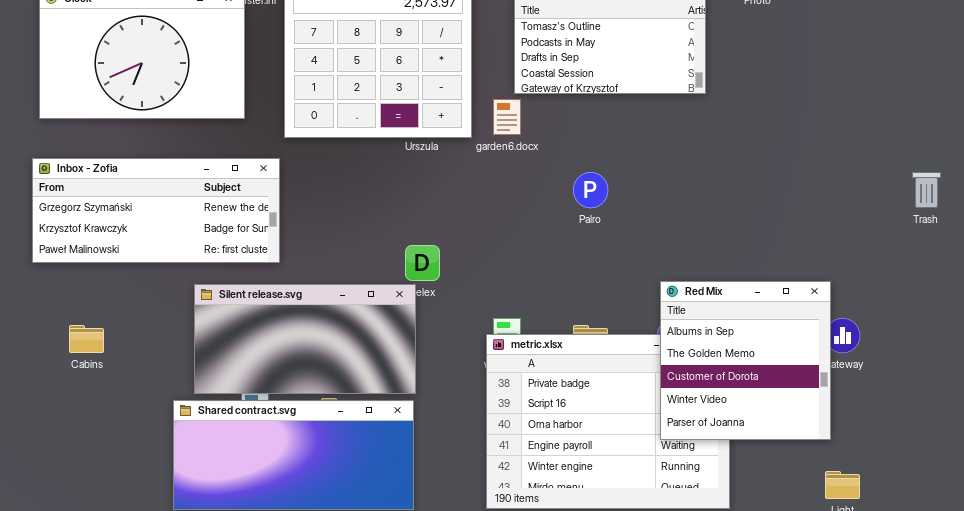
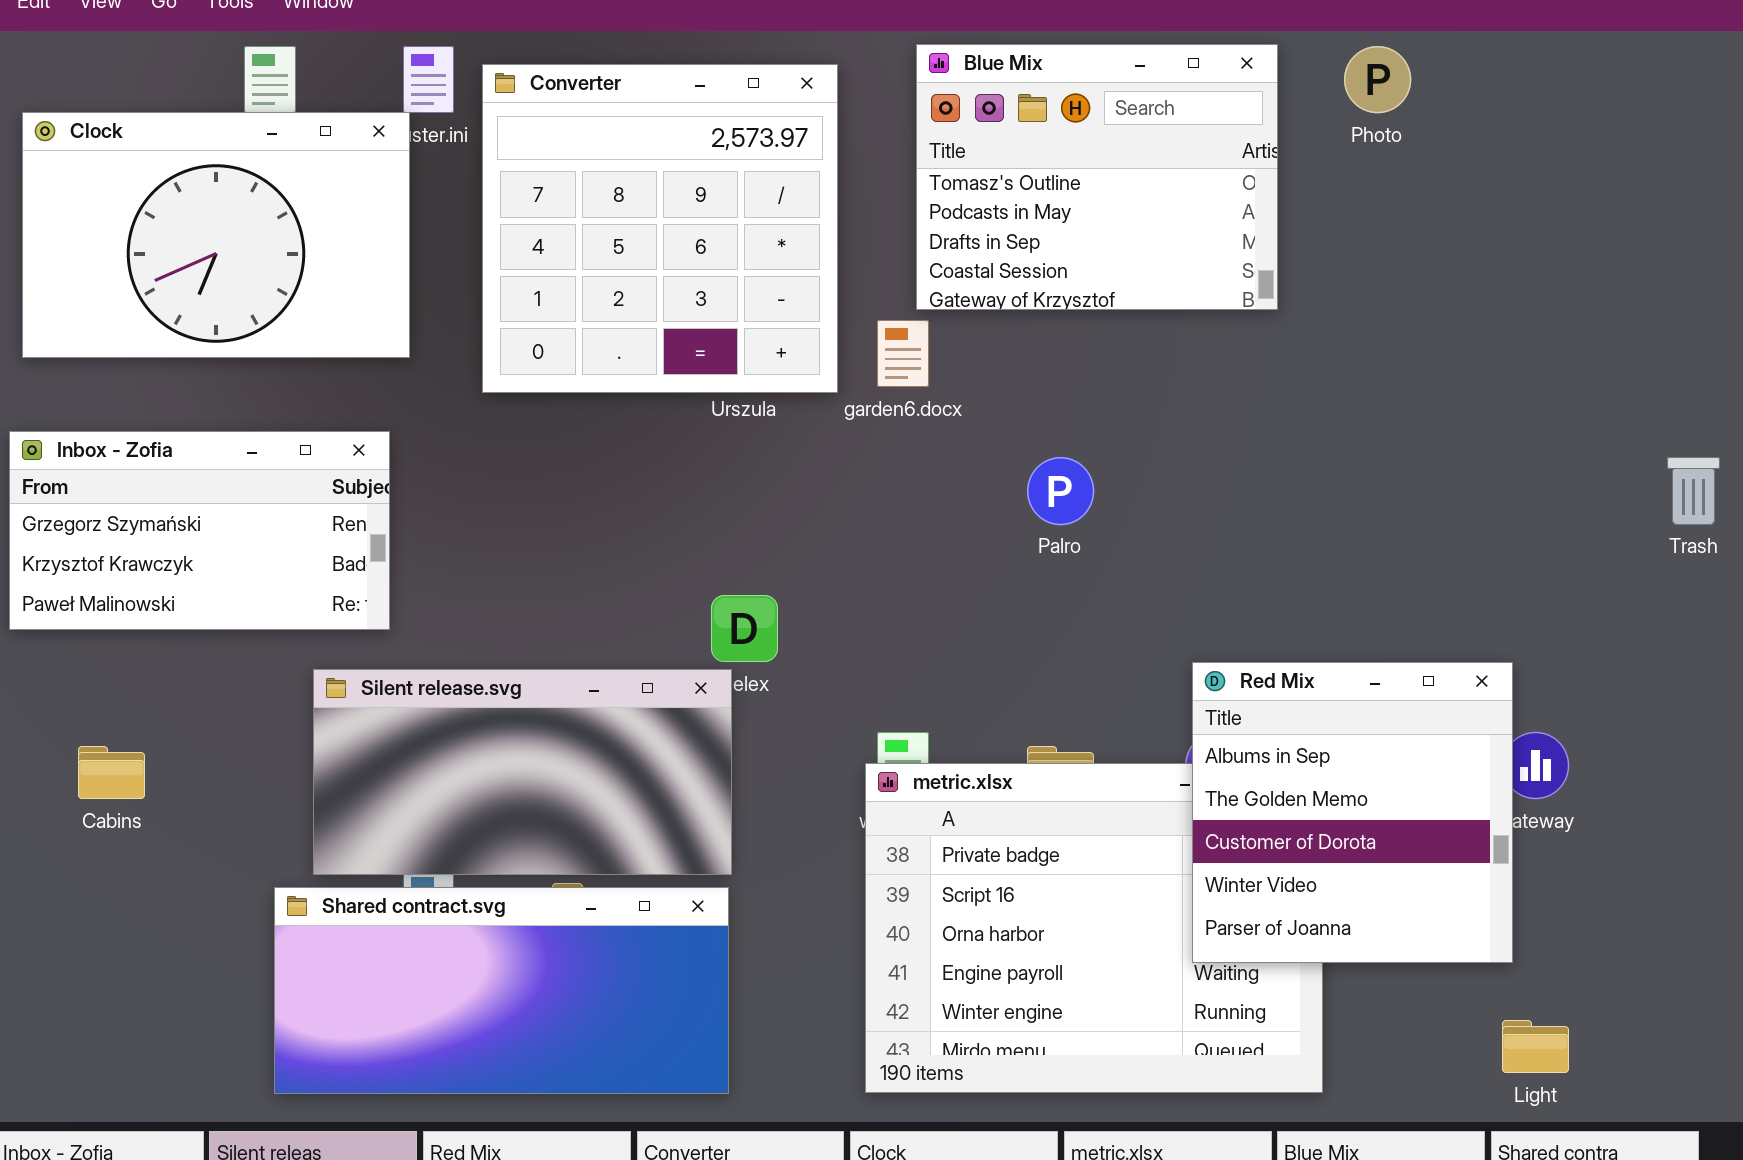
Inbox - Zofia: [32,158,280,263] -> [9,431,390,630], resized

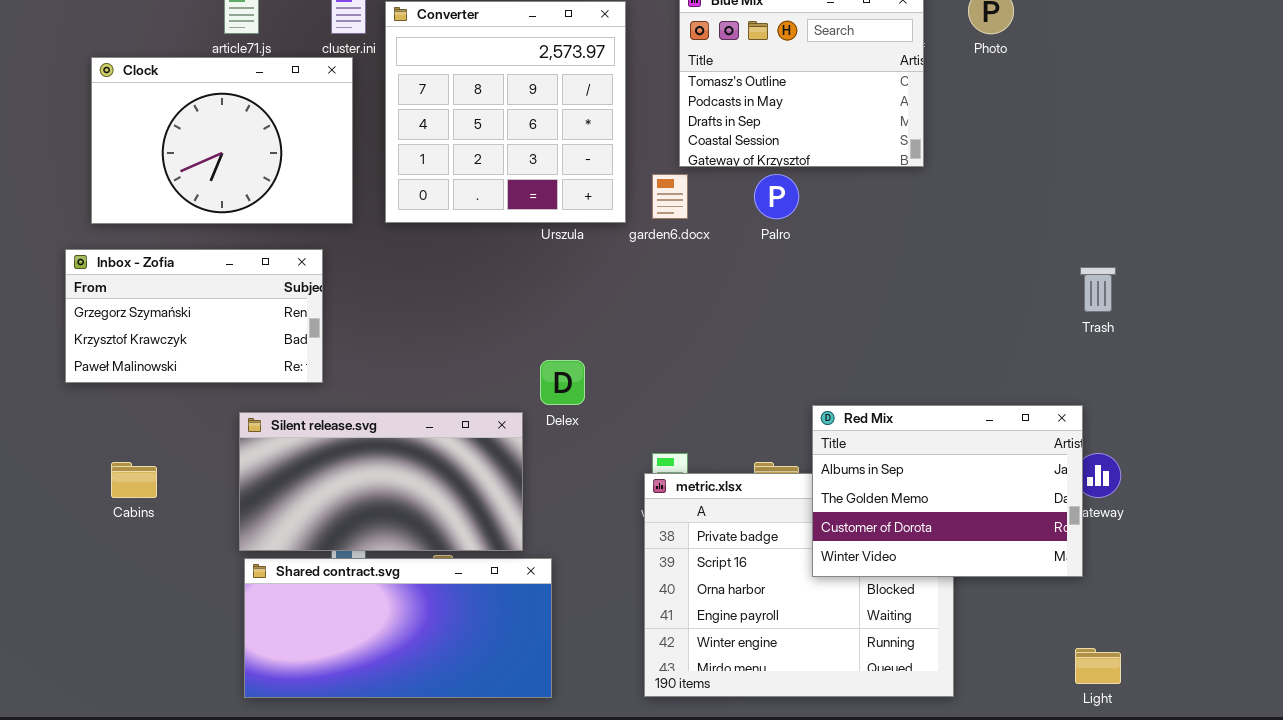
Clock: [22,112,410,358] -> [91,57,353,224], moved
Palro: [1027,457,1094,525] -> [754,174,799,219], moved
Trash: [1667,457,1720,525] -> [1080,267,1116,312], moved
Red Mix: [1192,662,1513,963] -> [812,405,1083,577], resized
Silent release.svg: [313,669,732,875] -> [239,412,523,551], moved

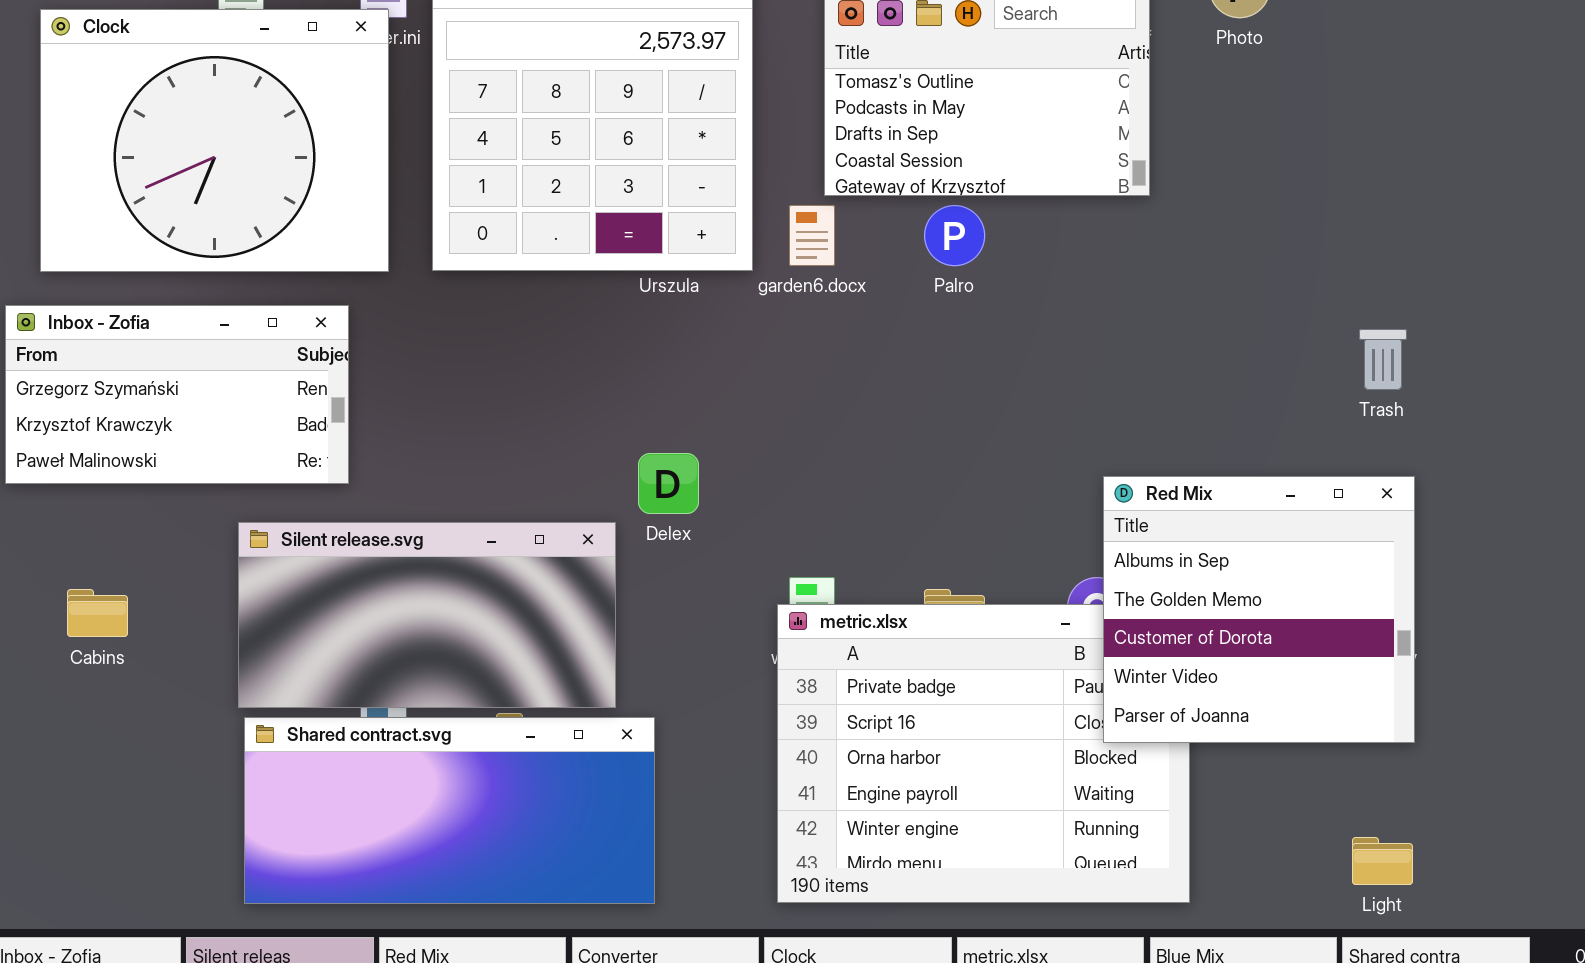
Clock: [91,57,353,224] -> [40,9,389,272], resized
Red Mix: [812,405,1083,577] -> [1103,476,1415,743], moved, resized

